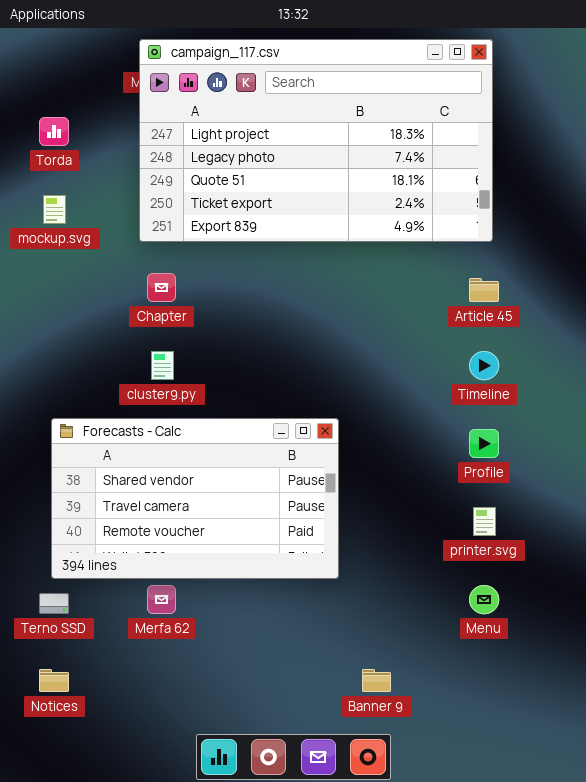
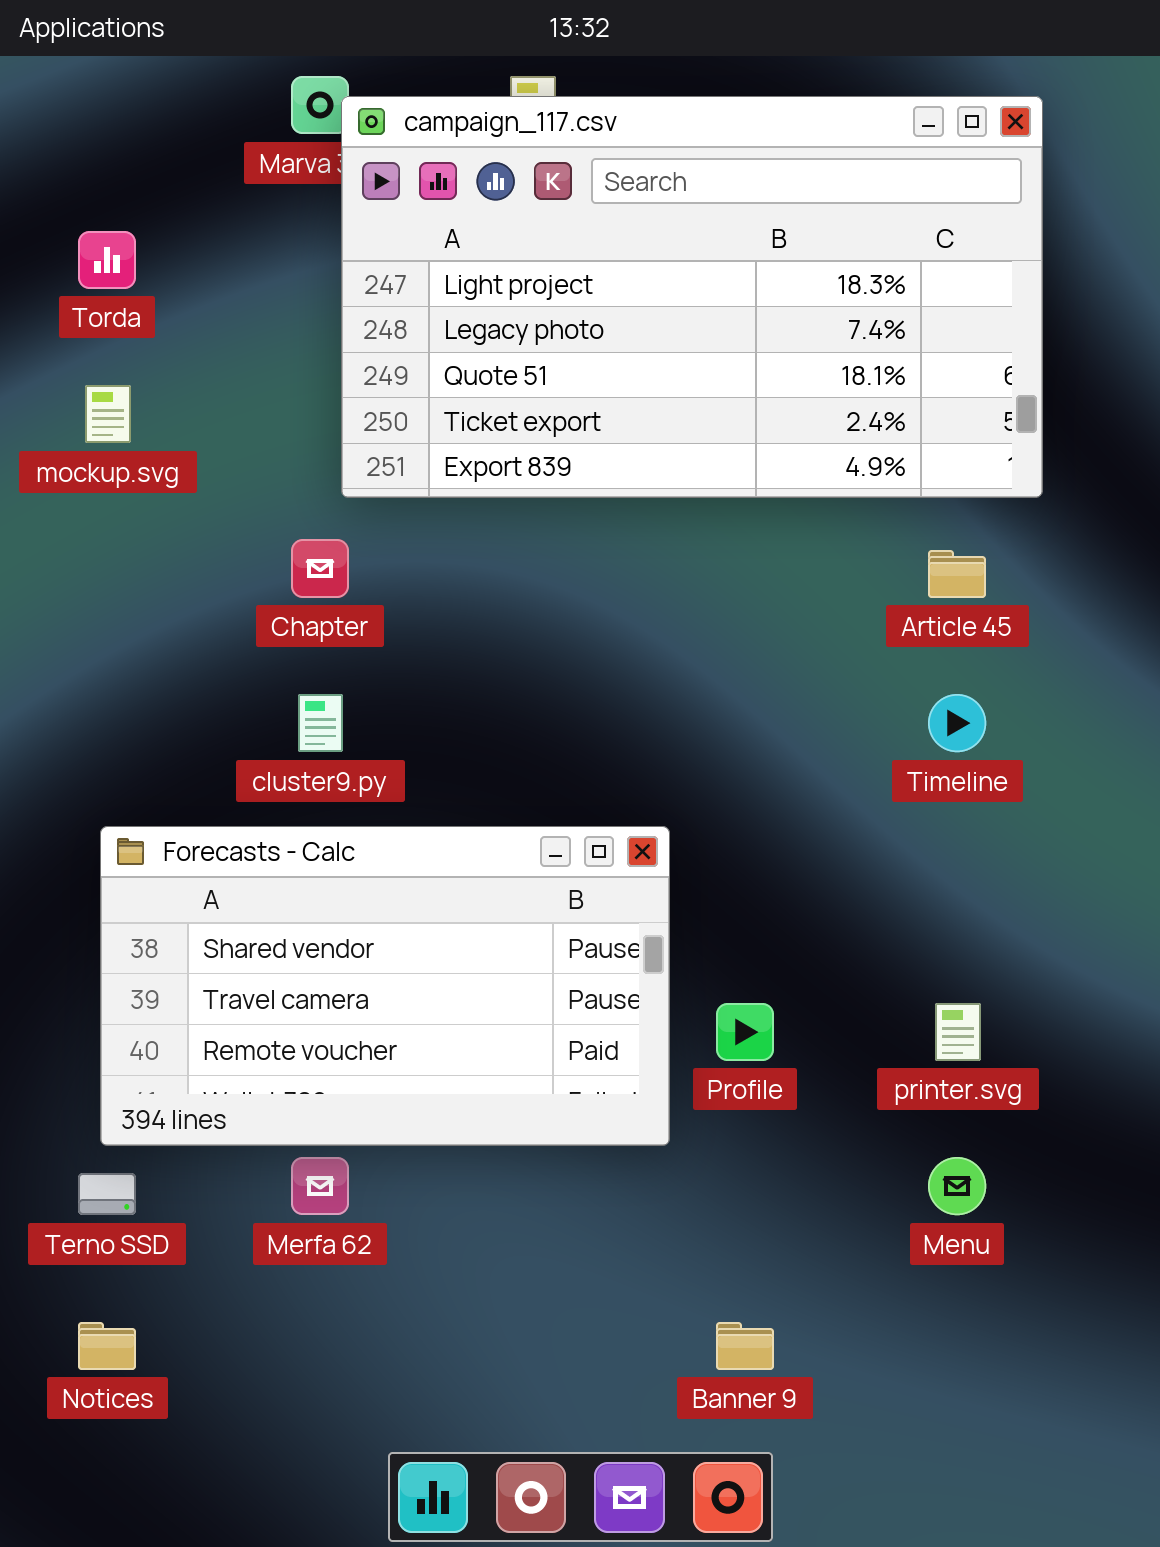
campaign_117.csv: [139,39,493,242] -> [341,96,1043,498], moved
Profile: [469,429,499,458] -> [716,1003,774,1061], moved

